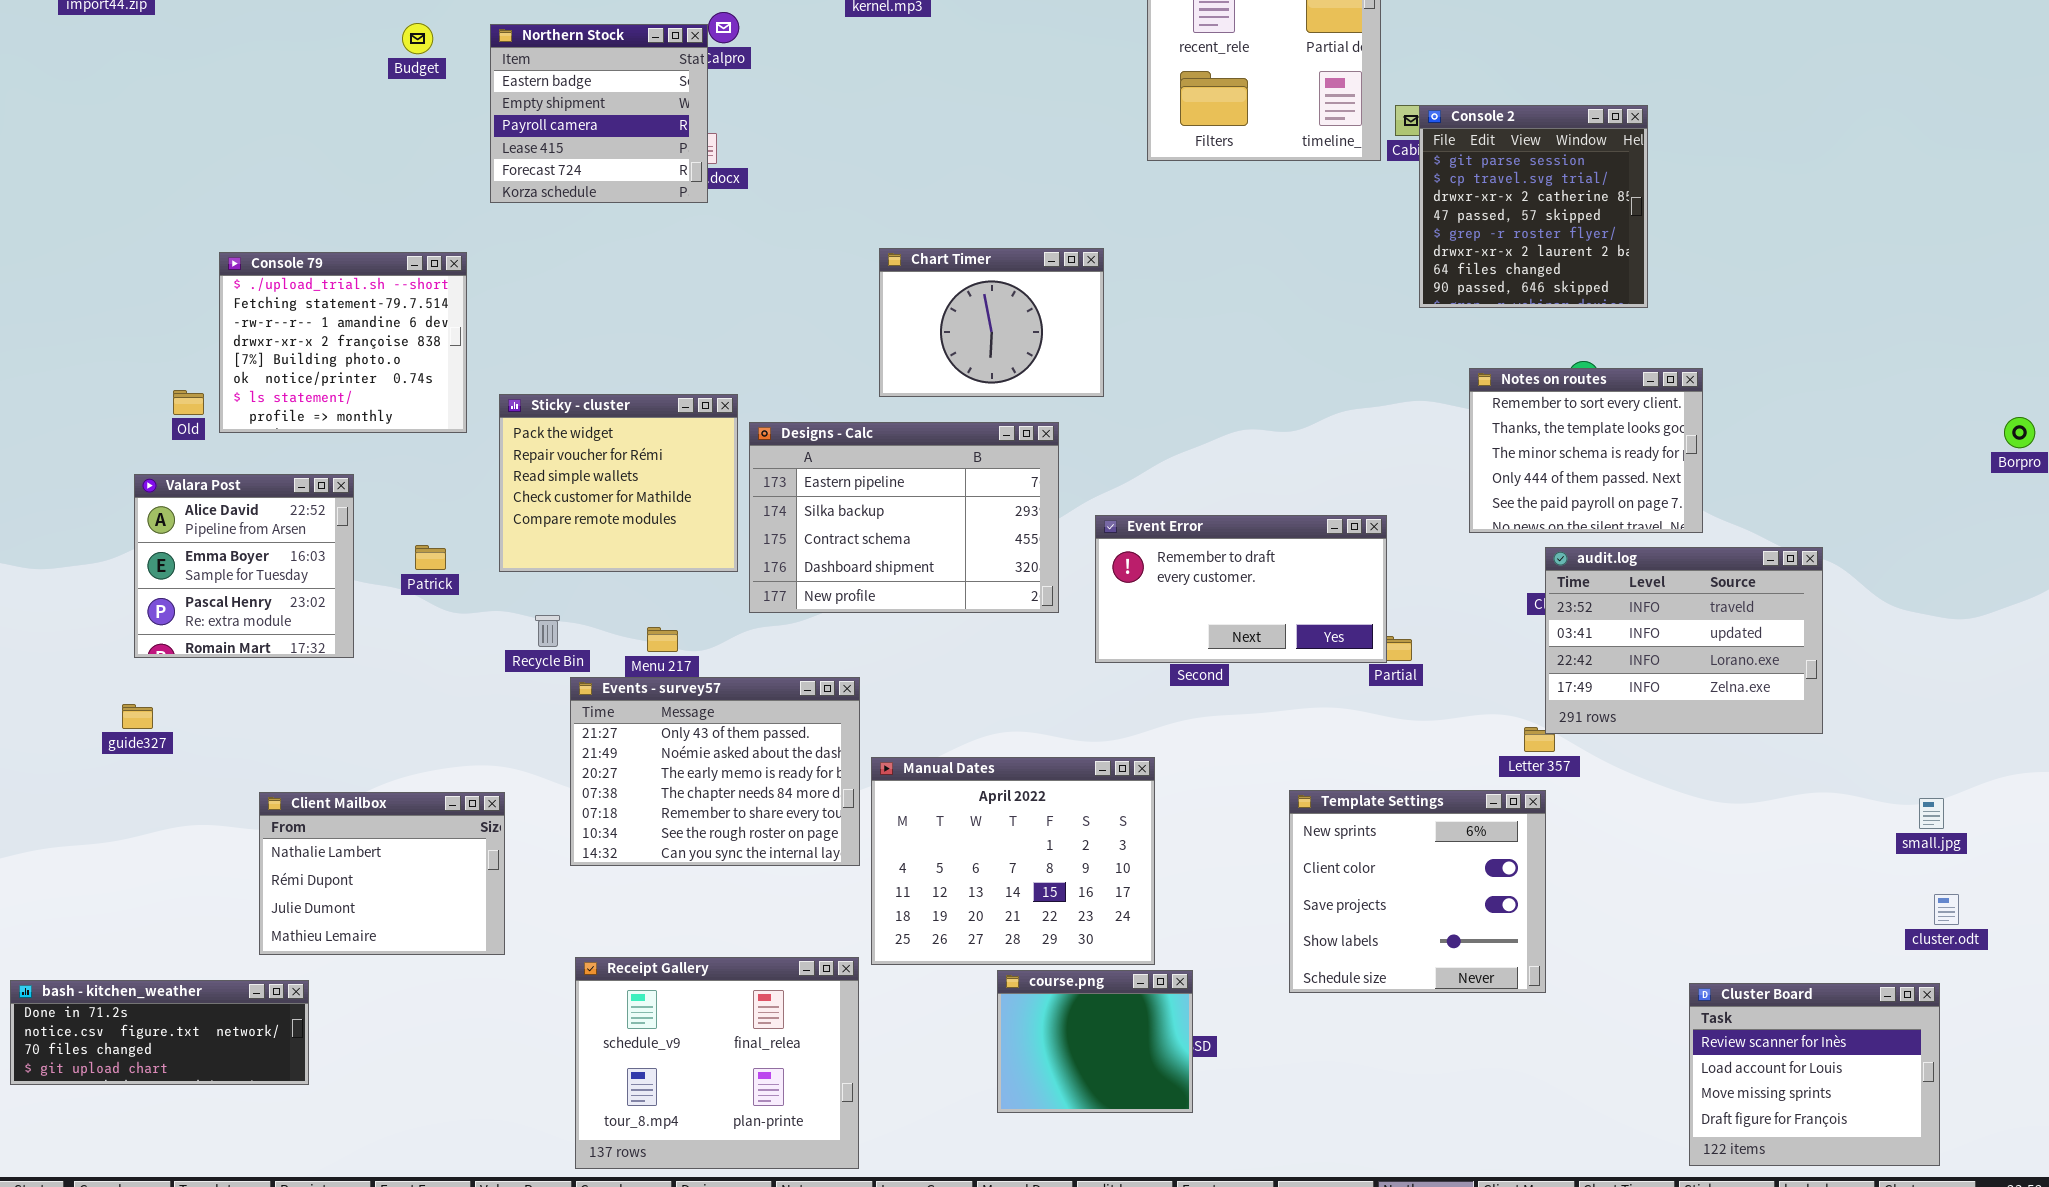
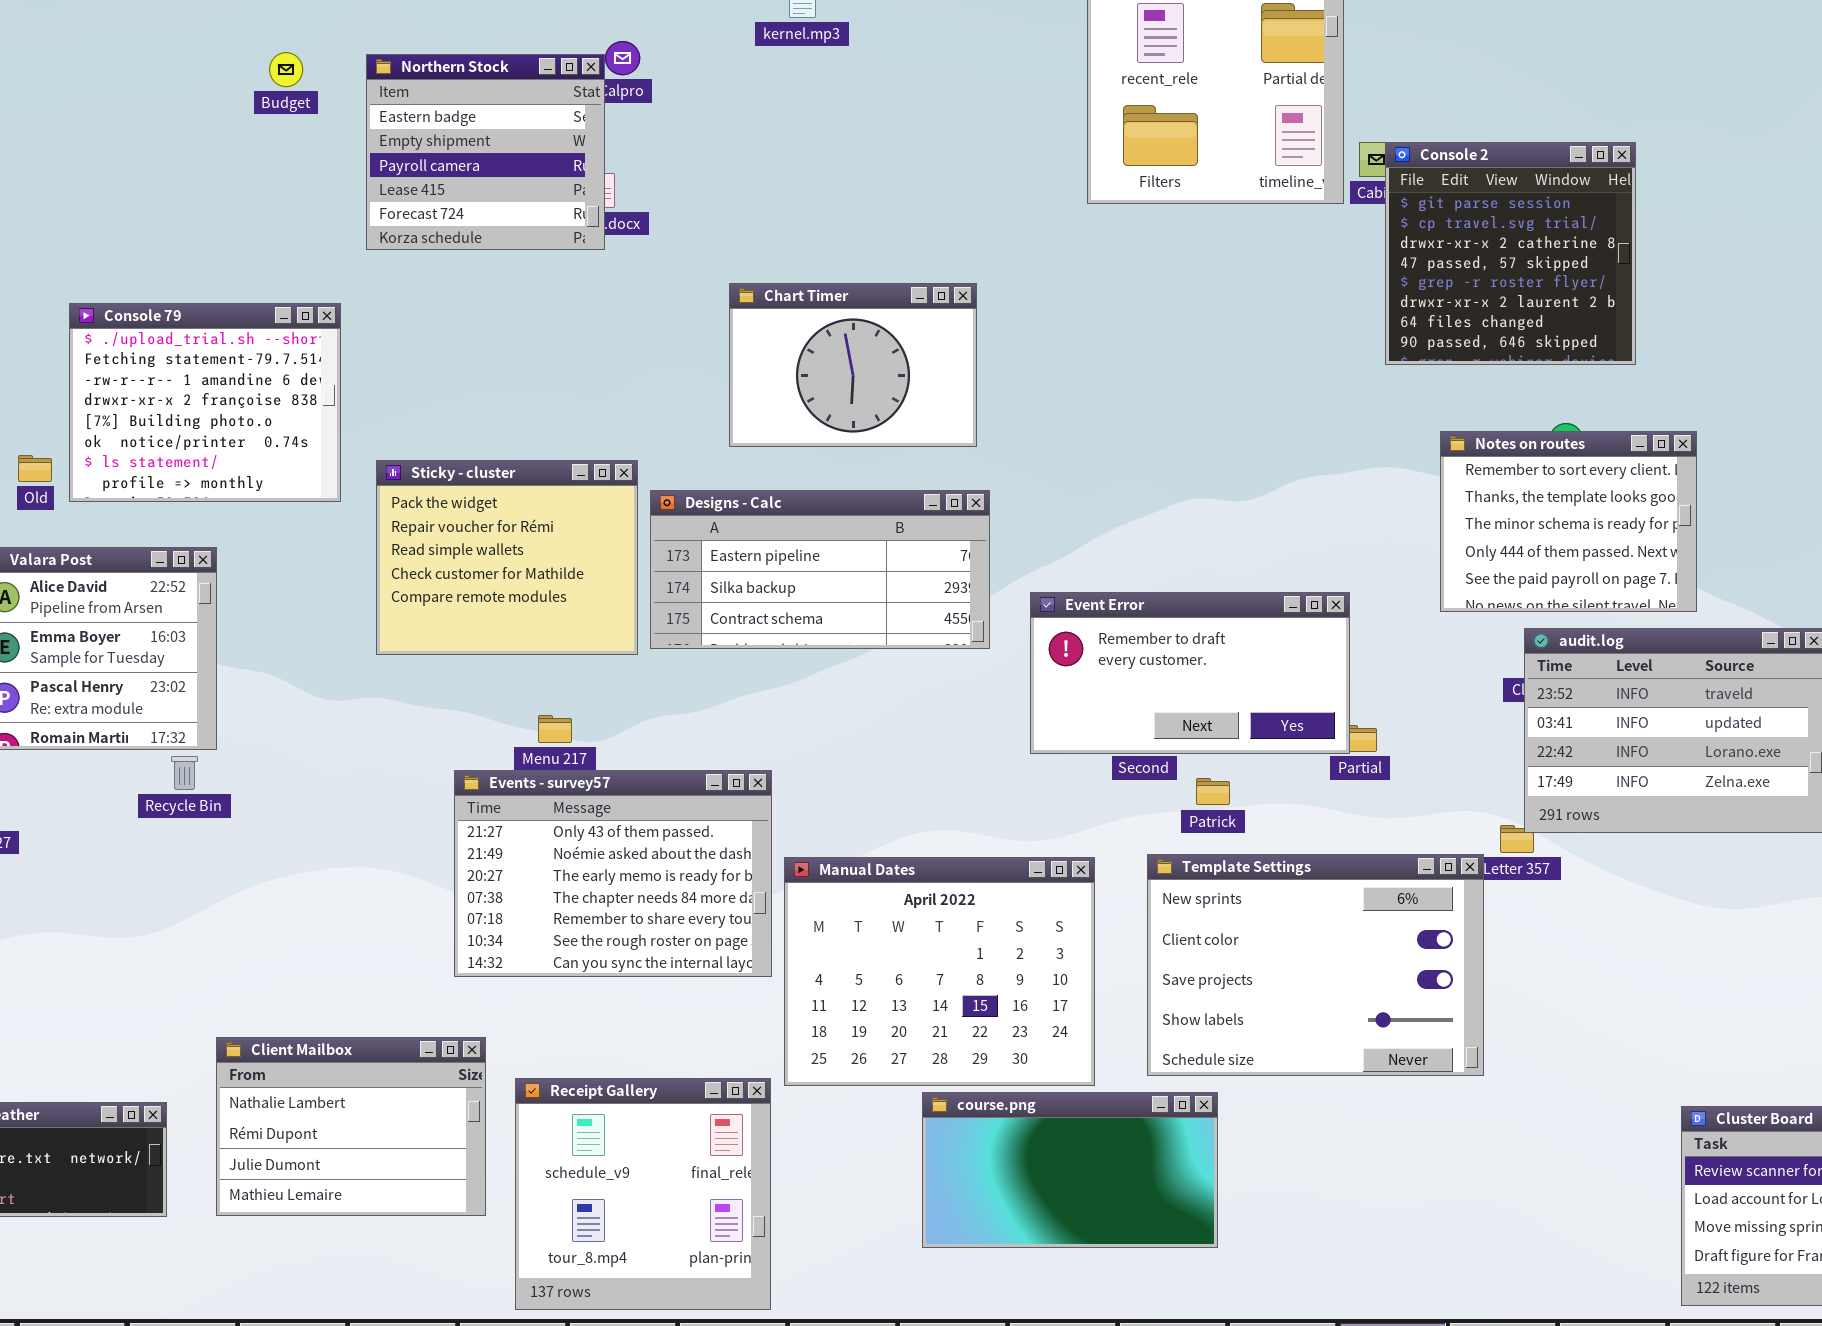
Chart Timer: [879,248,1104,397] -> [729,283,977,447], moved
Designs - Calc: [749,422,1059,613] -> [650,490,990,649], resized
Patrick: [415,545,446,570] -> [1196,778,1230,805], moved
Recycle Bin: [535,615,560,647] -> [171,756,198,790], moved
Template Settings: [1289,790,1546,993] -> [1147,854,1484,1076], moved, resized
Client Mailbox: [259,792,505,955] -> [216,1037,486,1216], moved
Receipt Gallery: [575,957,859,1169] -> [515,1078,771,1310], resized
course.png: [997,970,1193,1113] -> [922,1092,1218,1248], resized

